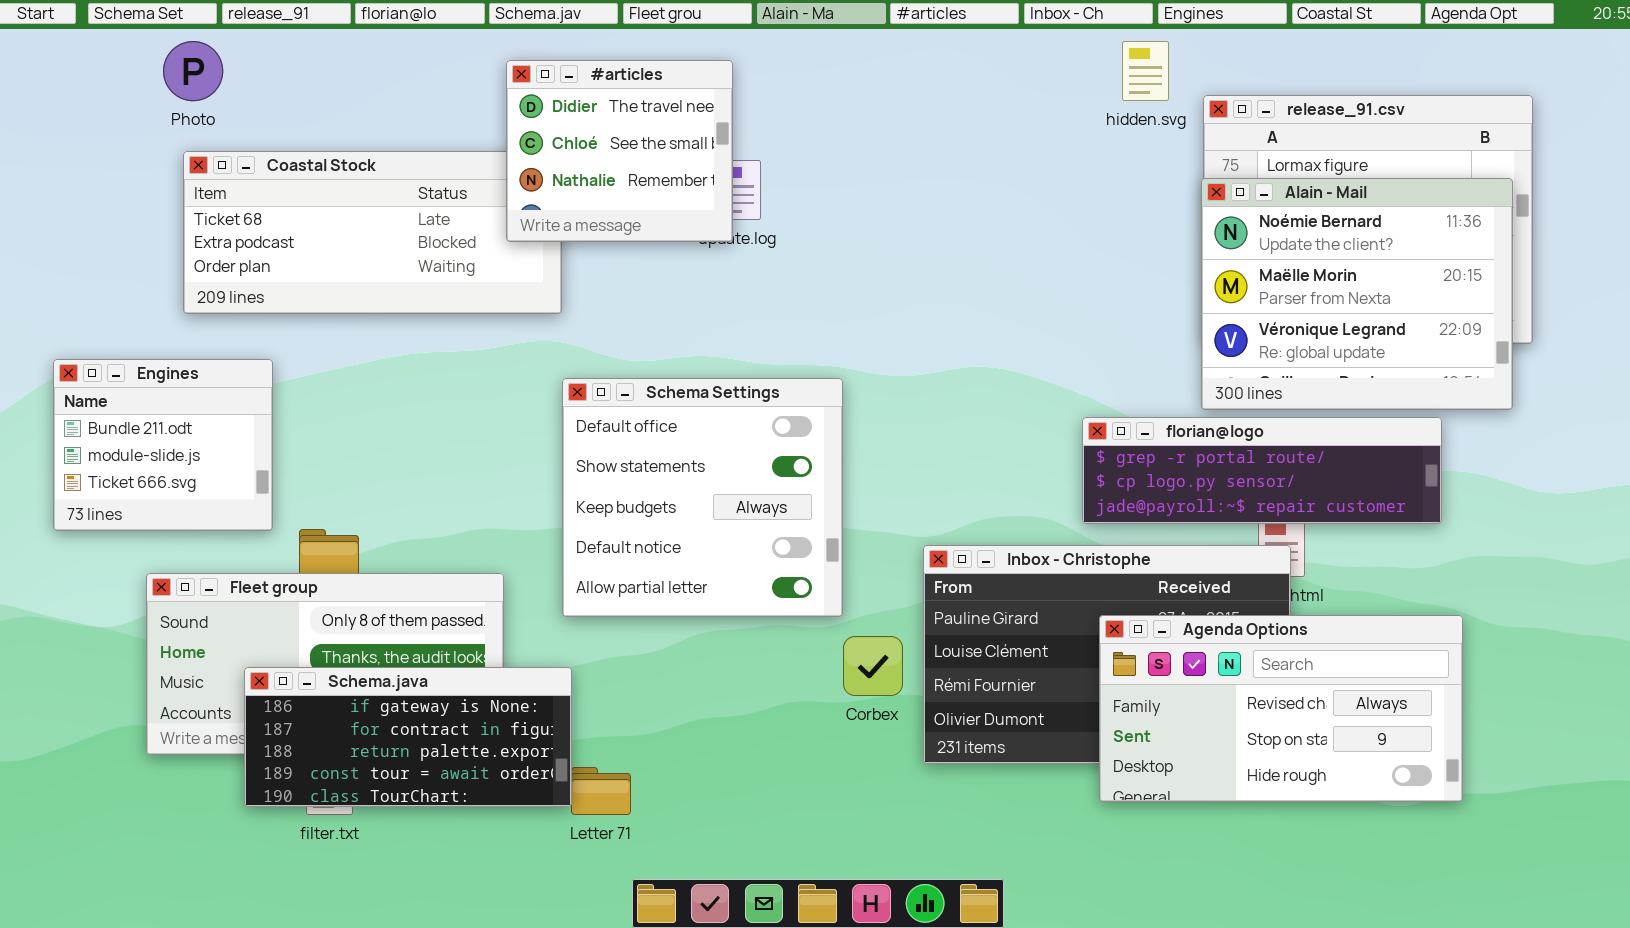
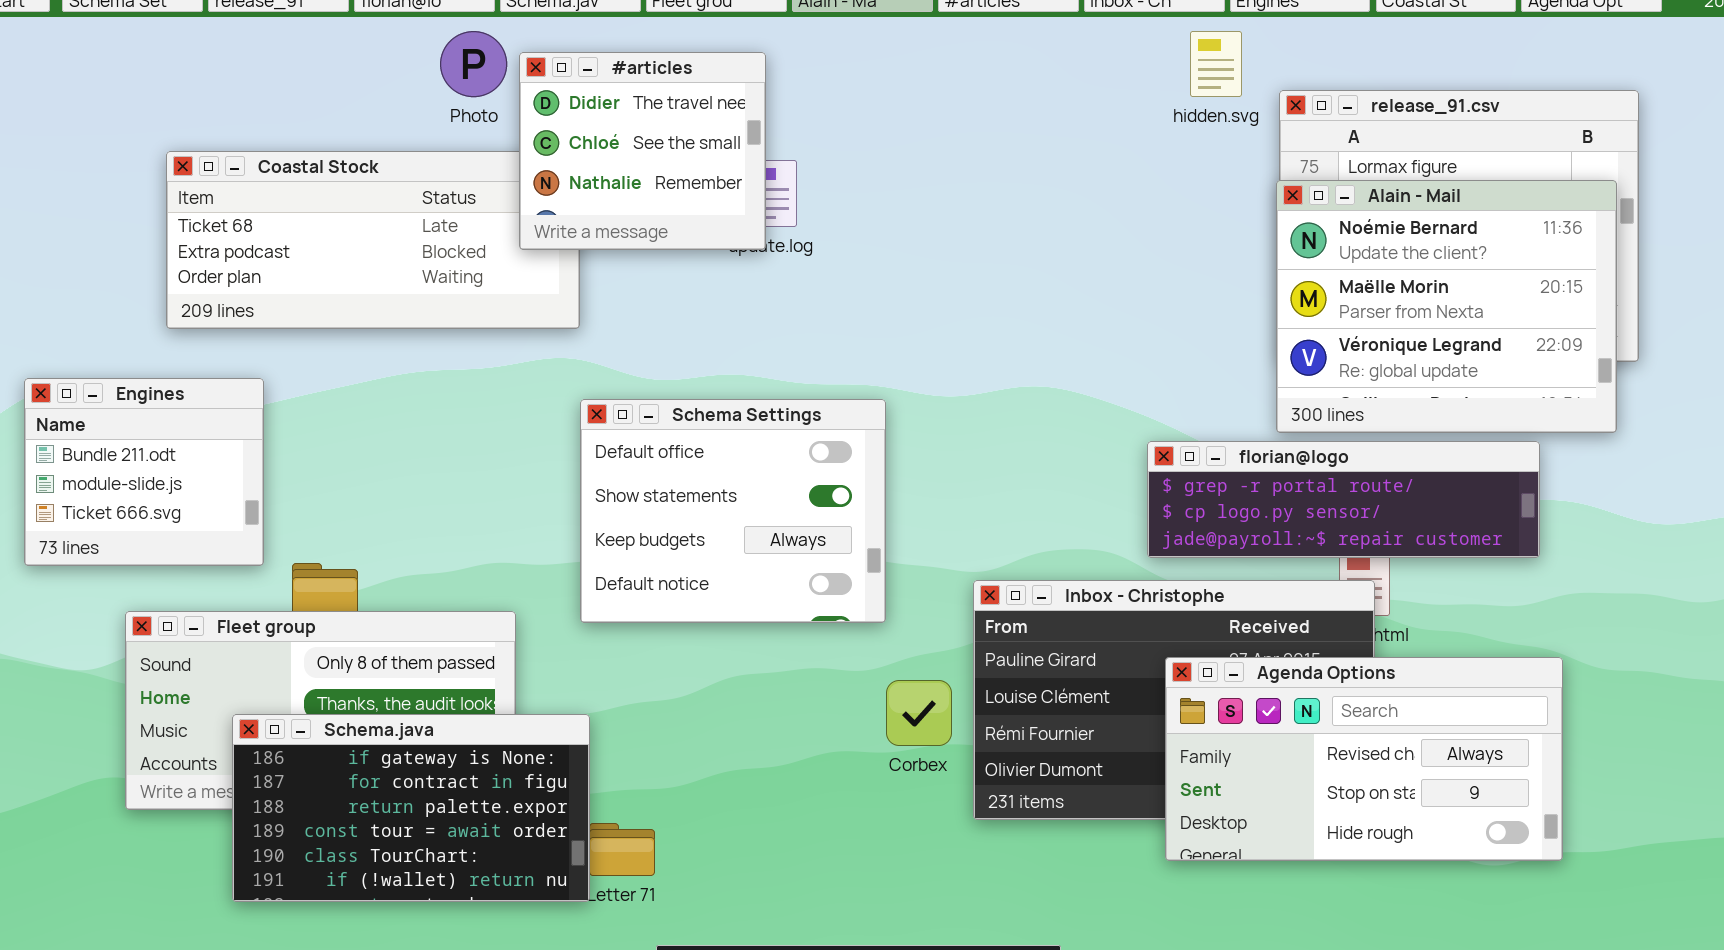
Photo: [163,41,223,101] -> [440,31,507,97], moved
Schema Settings: [562,378,843,617] -> [580,399,886,623], resized
Schema.java: [244,667,572,807] -> [232,714,590,902], resized

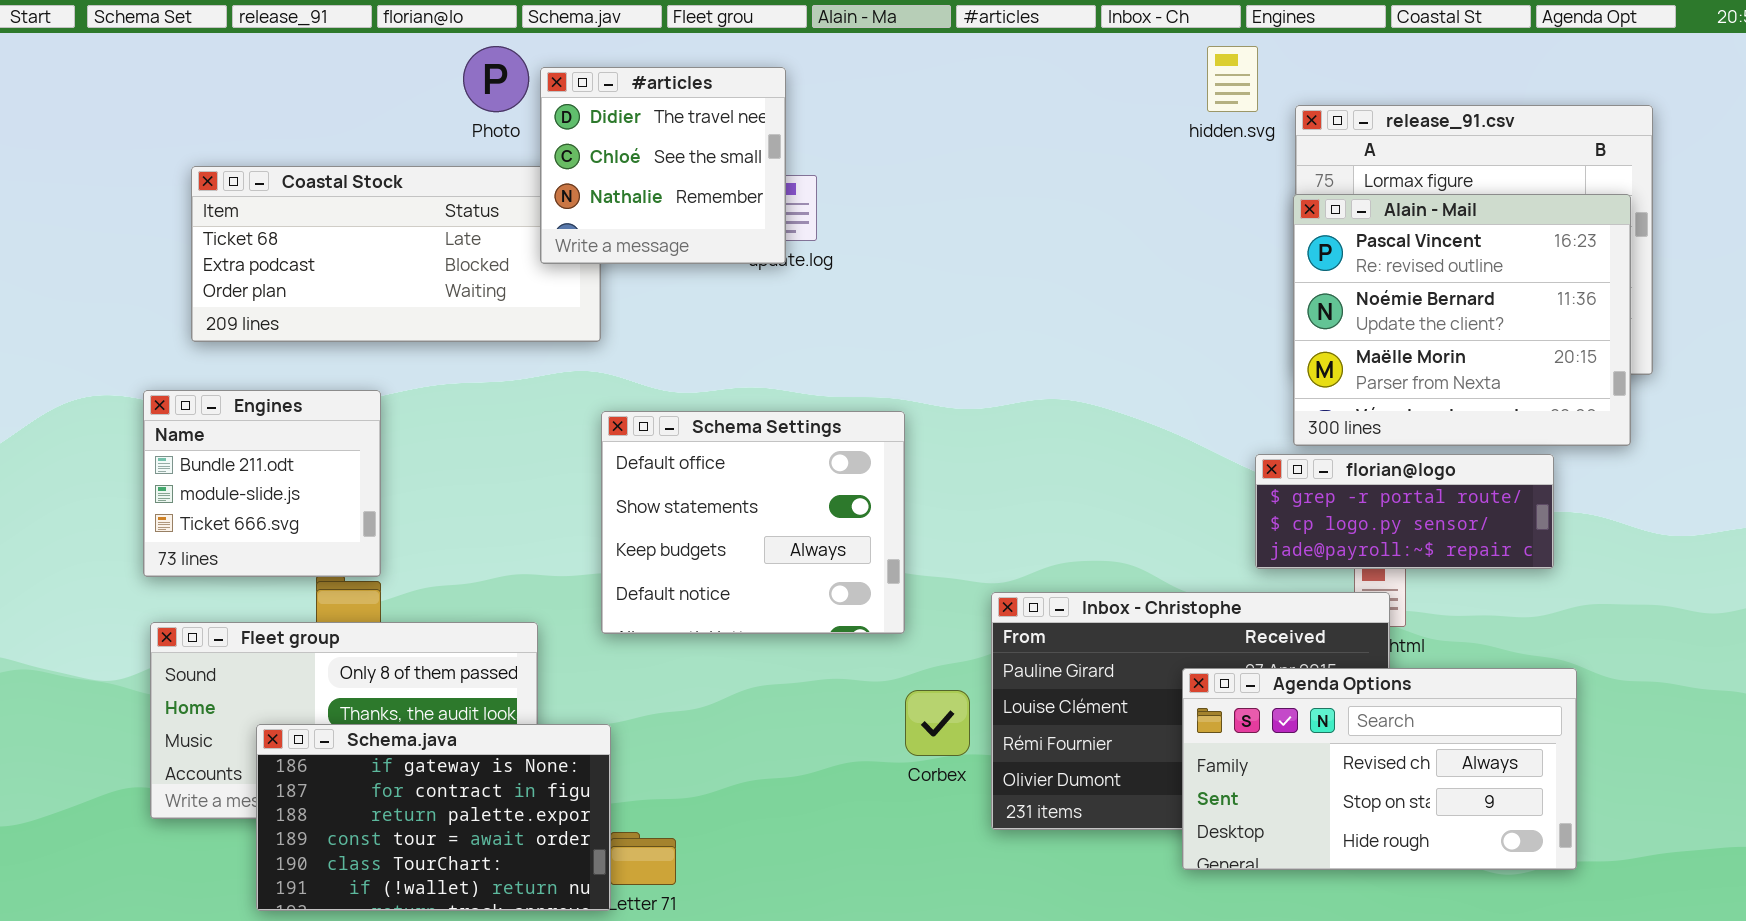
Alain - Mail: [1276,180,1617,433] -> [1293,194,1631,446], scrolled up 1 row
Engines: [24,378,264,566] -> [143,390,381,577], moved
florian@logo: [1147,441,1540,558] -> [1255,454,1554,569], resized

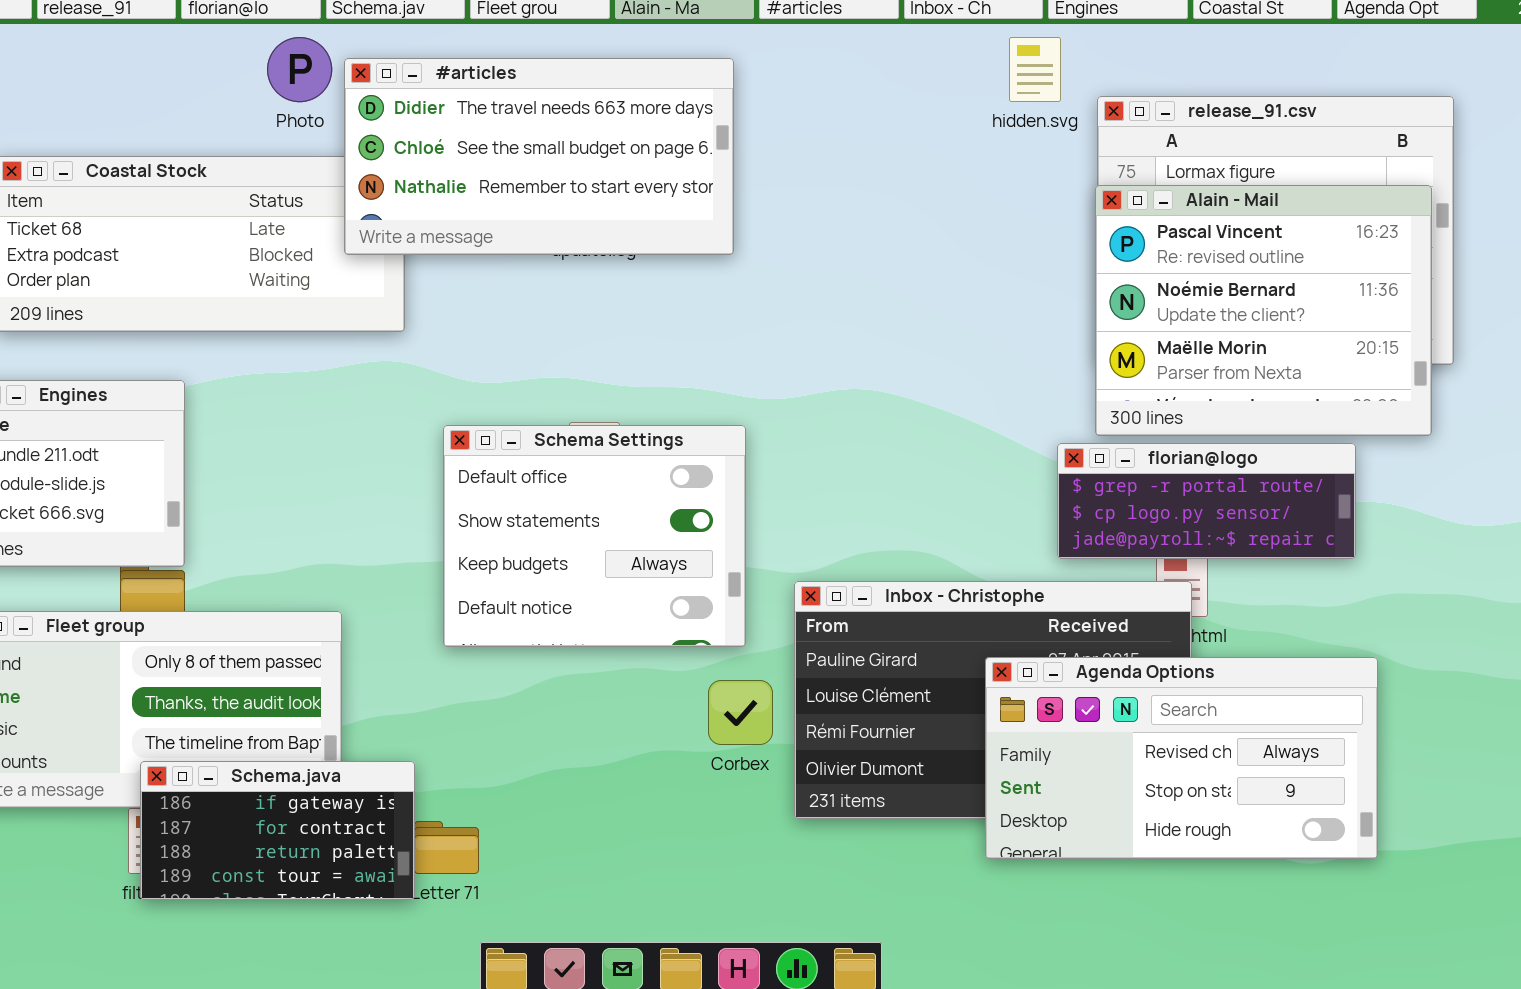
#articles: [540,67,786,264] -> [344,58,734,255], resized
Schema Settings: [601,411,905,634] -> [443,425,746,647], moved
Schema.java: [256,724,611,911] -> [140,761,415,900], resized

